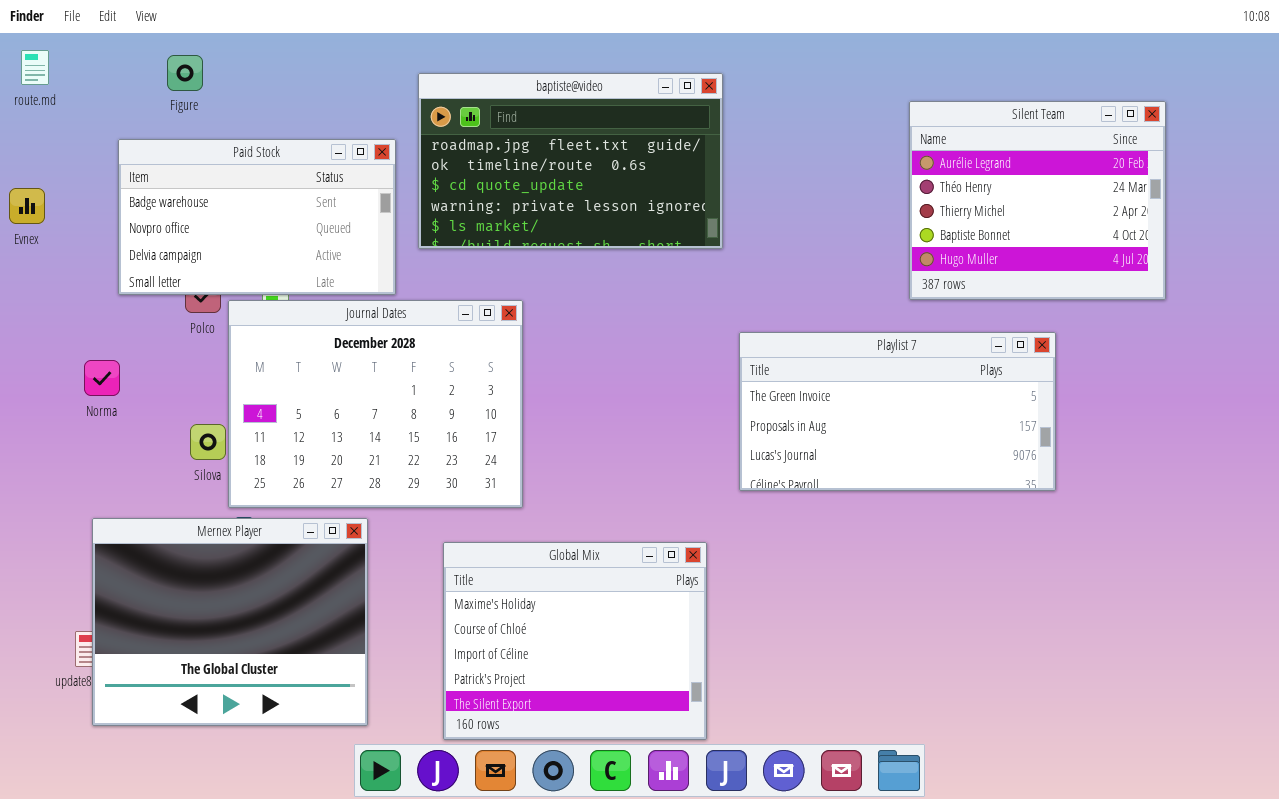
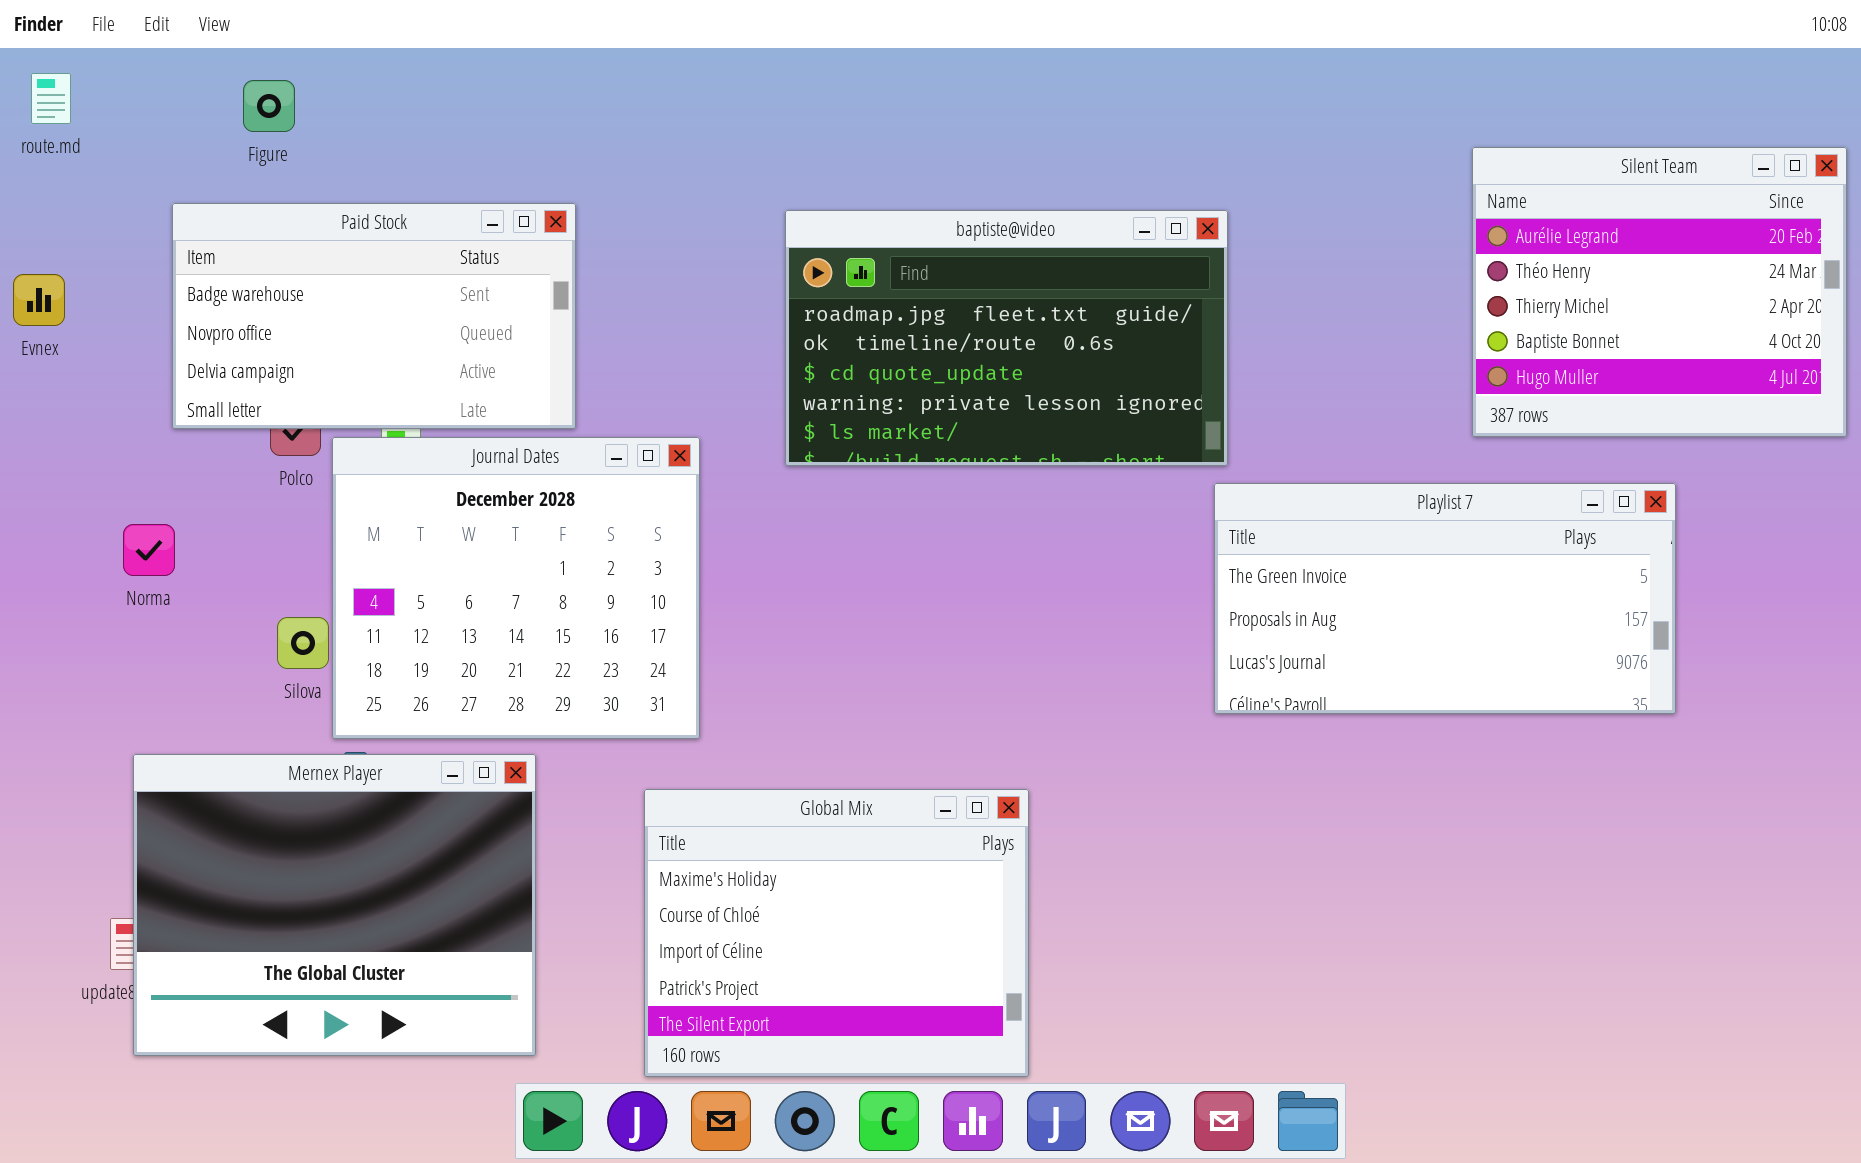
baptiste@video: [418,73,723,249] -> [785,210,1228,466], moved
Silent Team: [909,101,1166,300] -> [1472,147,1847,437], moved
Journal Dates: [228,300,523,508] -> [332,437,700,739], resized
Playlist 7: [739,332,1056,491] -> [1214,483,1676,714], moved

